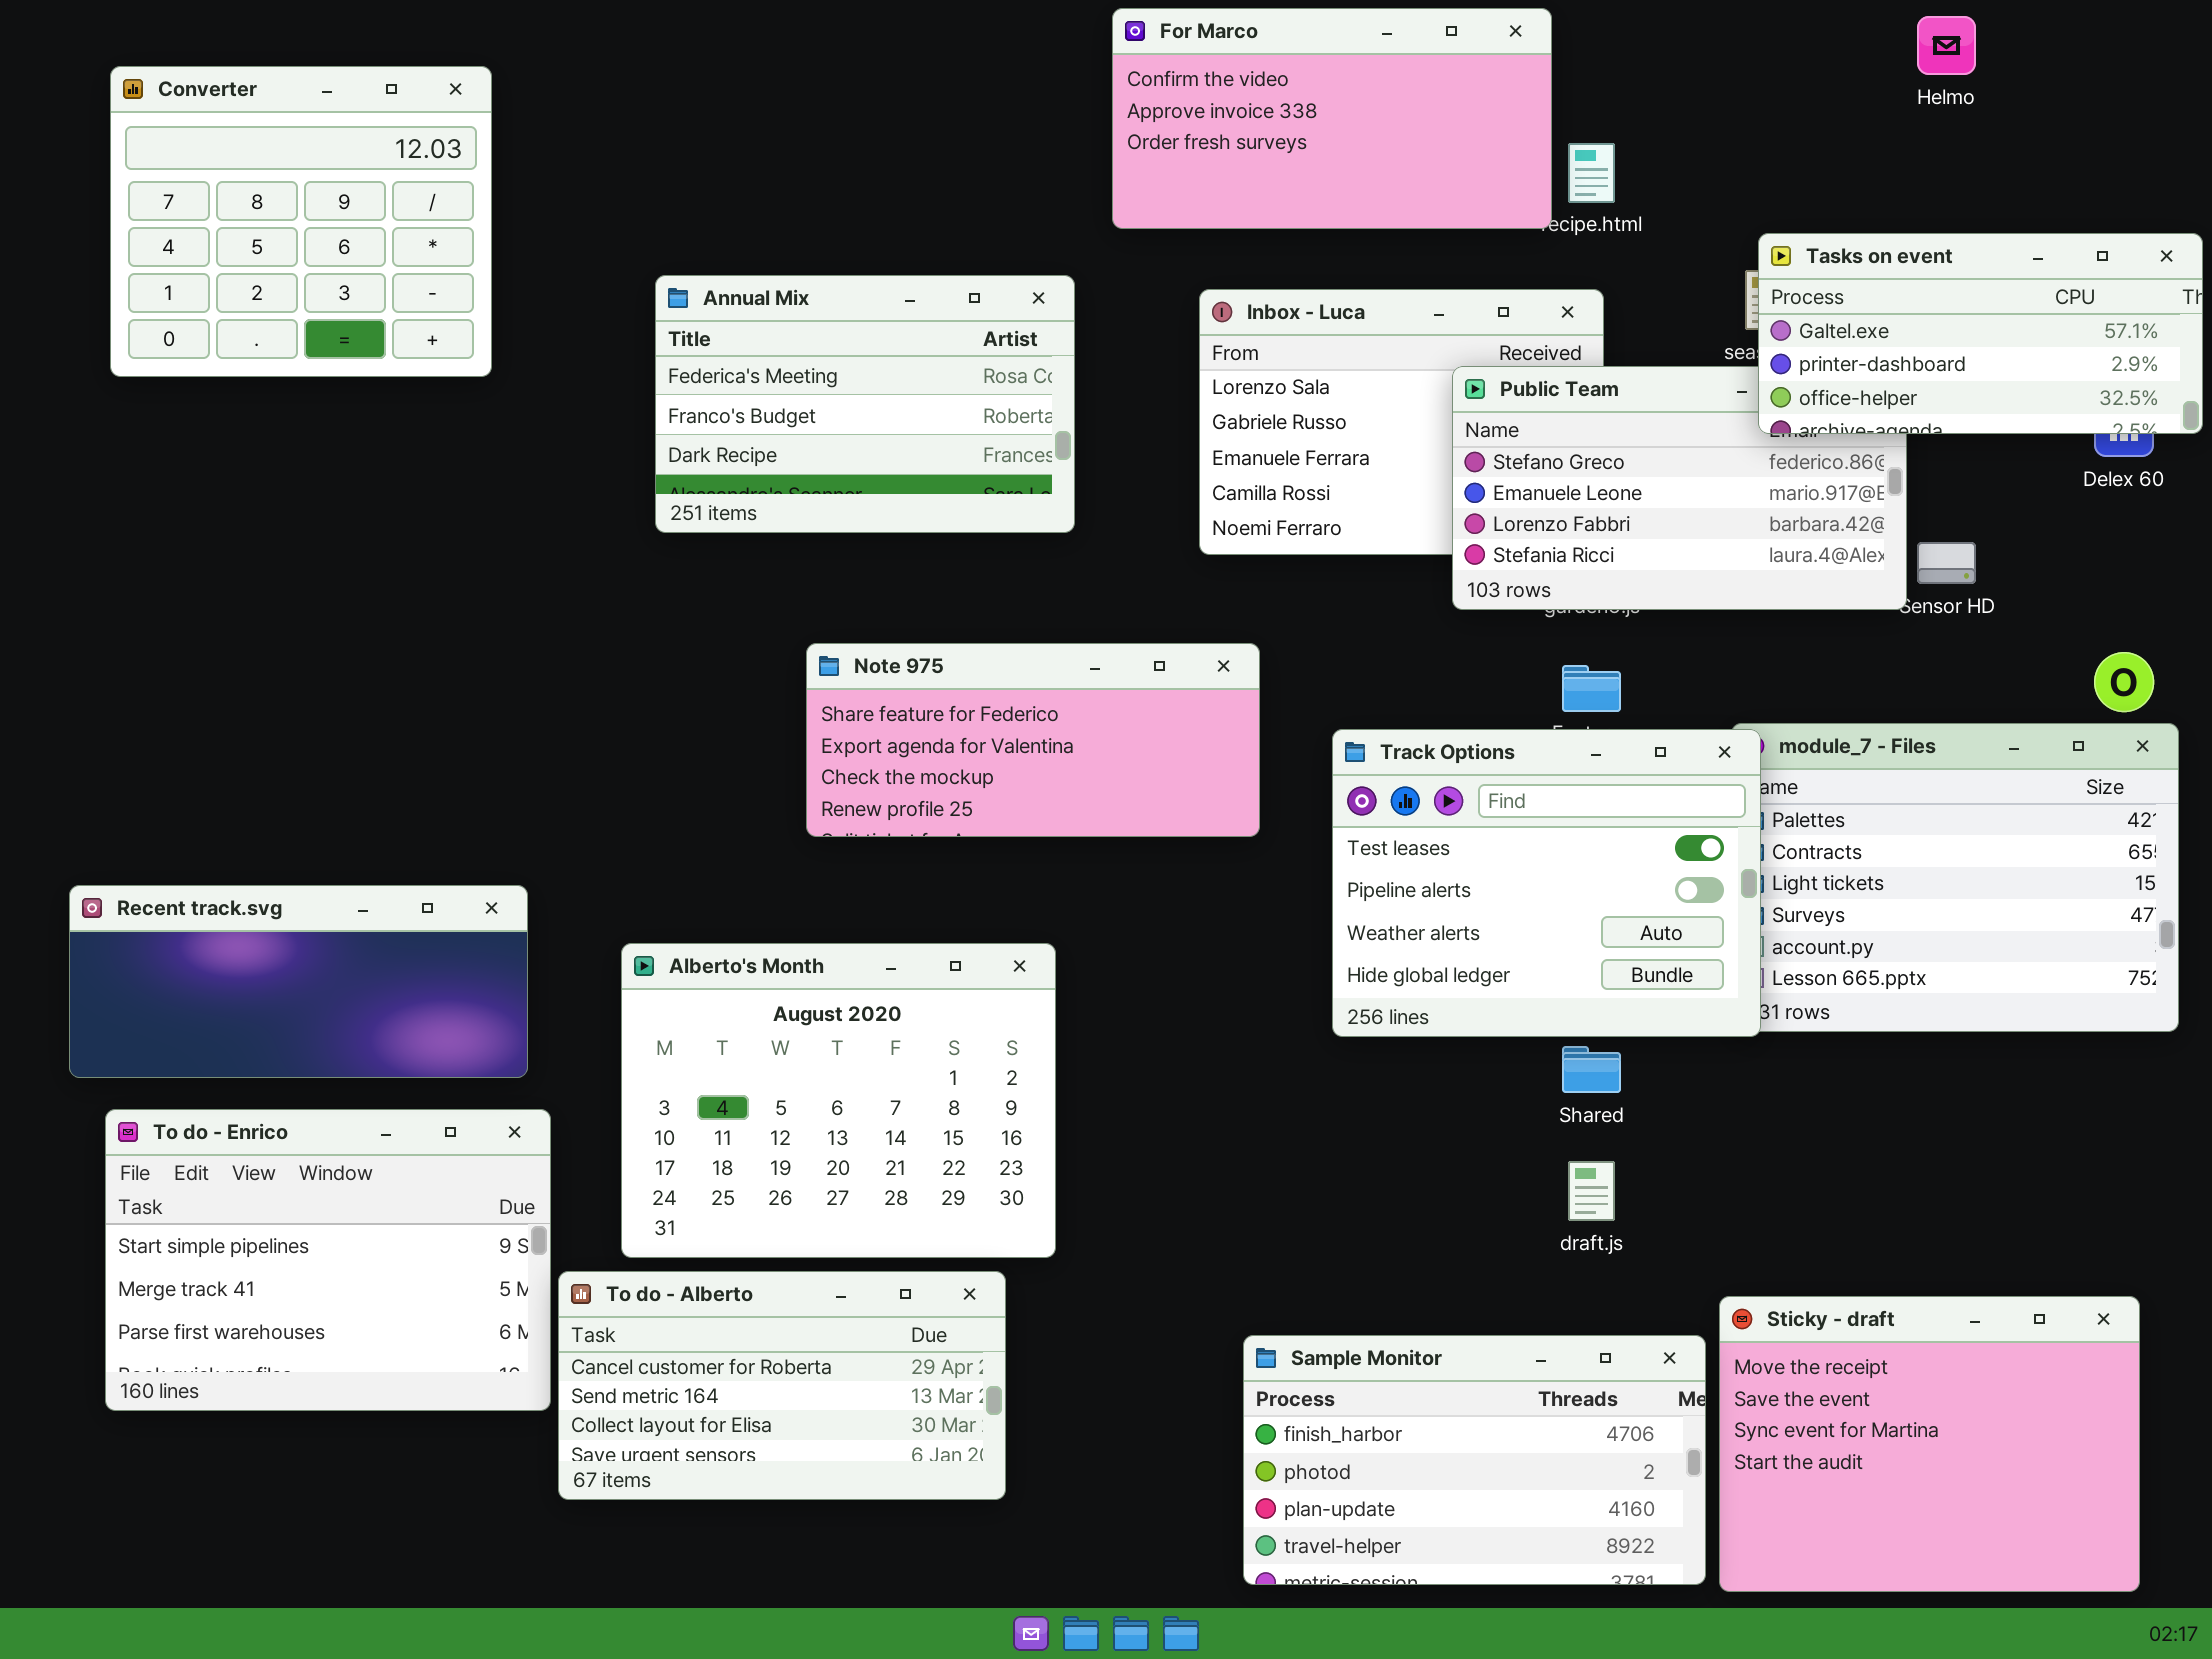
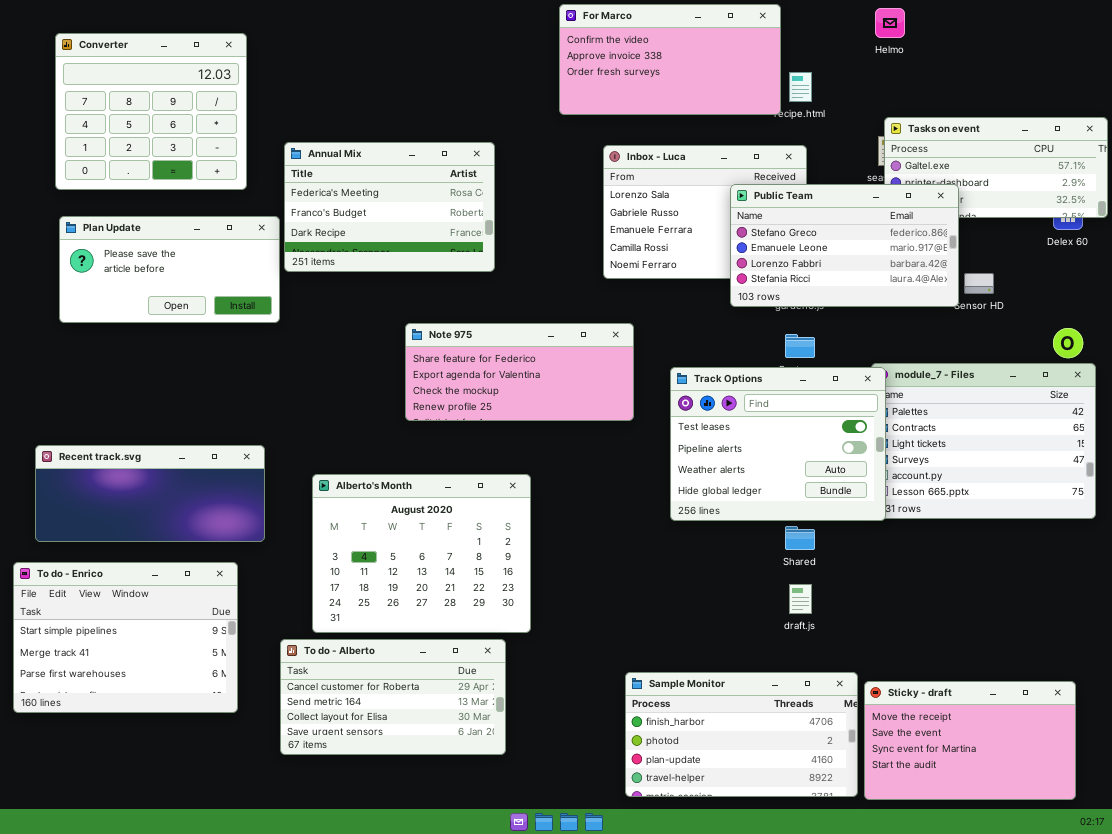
Helmo: [1917,16,1976,75] -> [875,8,905,38], moved
Annual Mix: [655,275,1075,533] -> [284,142,495,272], moved
Public Team: [1452,366,1907,610] -> [730,184,959,307], raised
Plan Update: none -> [59,216,280,323], opened
To do - Enrico: [105,1109,551,1411] -> [13,562,238,713], moved
Sticky - draft: [1719,1296,2140,1592] -> [864,681,1076,800], resized

